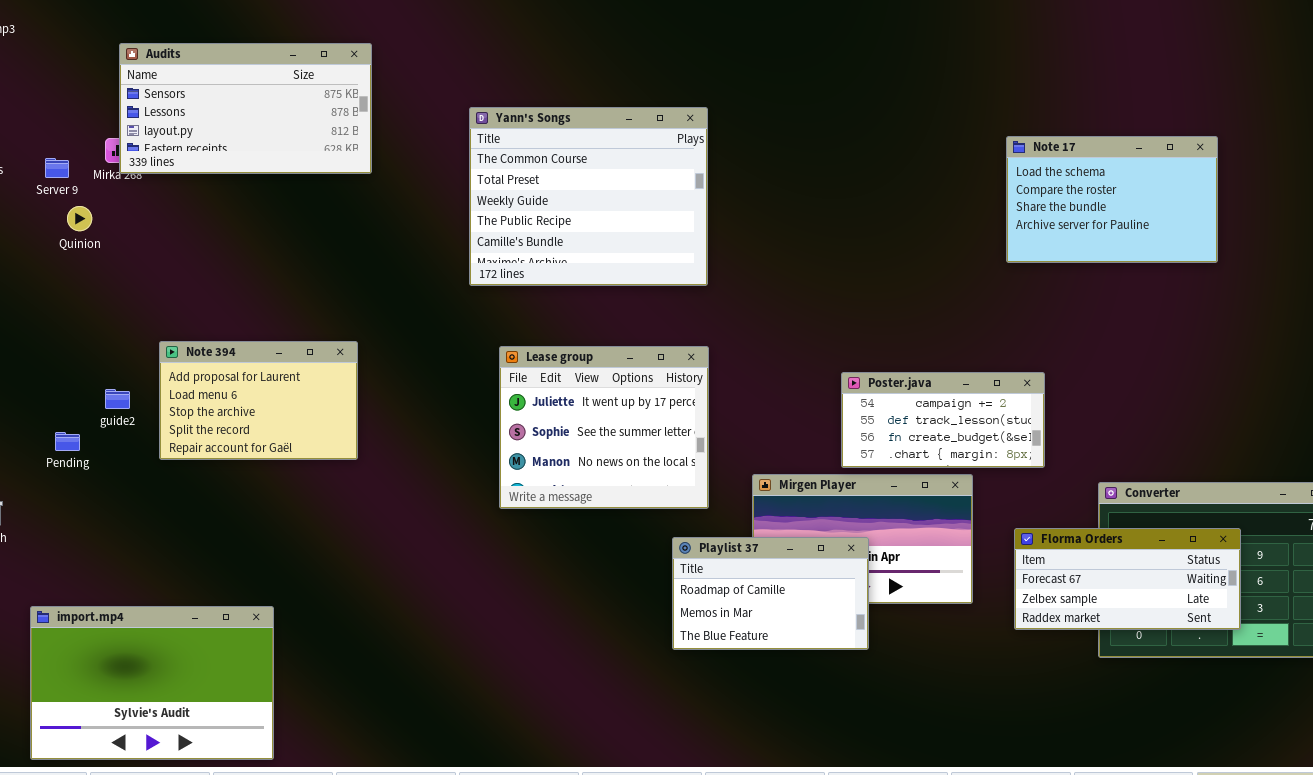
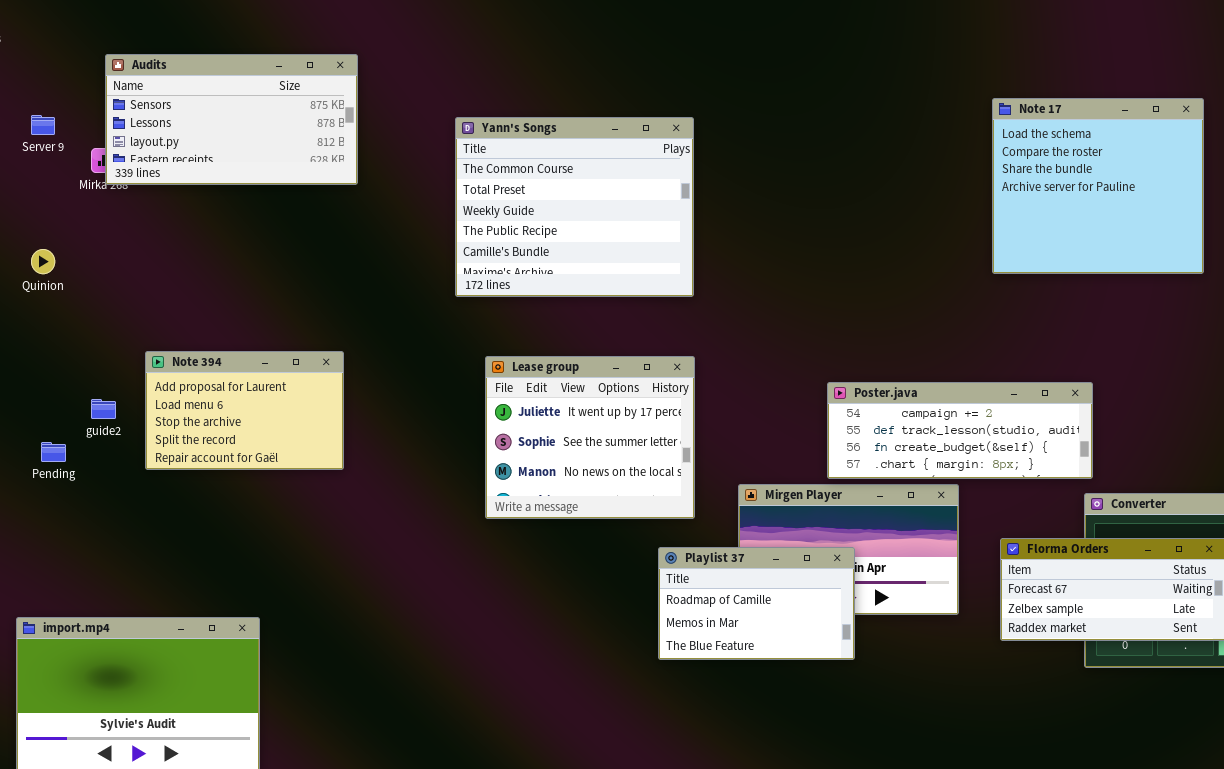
Note 17: [1006,136,1218,263] -> [992,98,1204,274], resized
Server 9: [45,158,69,178] -> [31,115,55,135], moved
Quinion: [67,206,92,231] -> [31,249,55,274], moved
Poster.java: [841,372,1045,468] -> [827,382,1093,479], resized

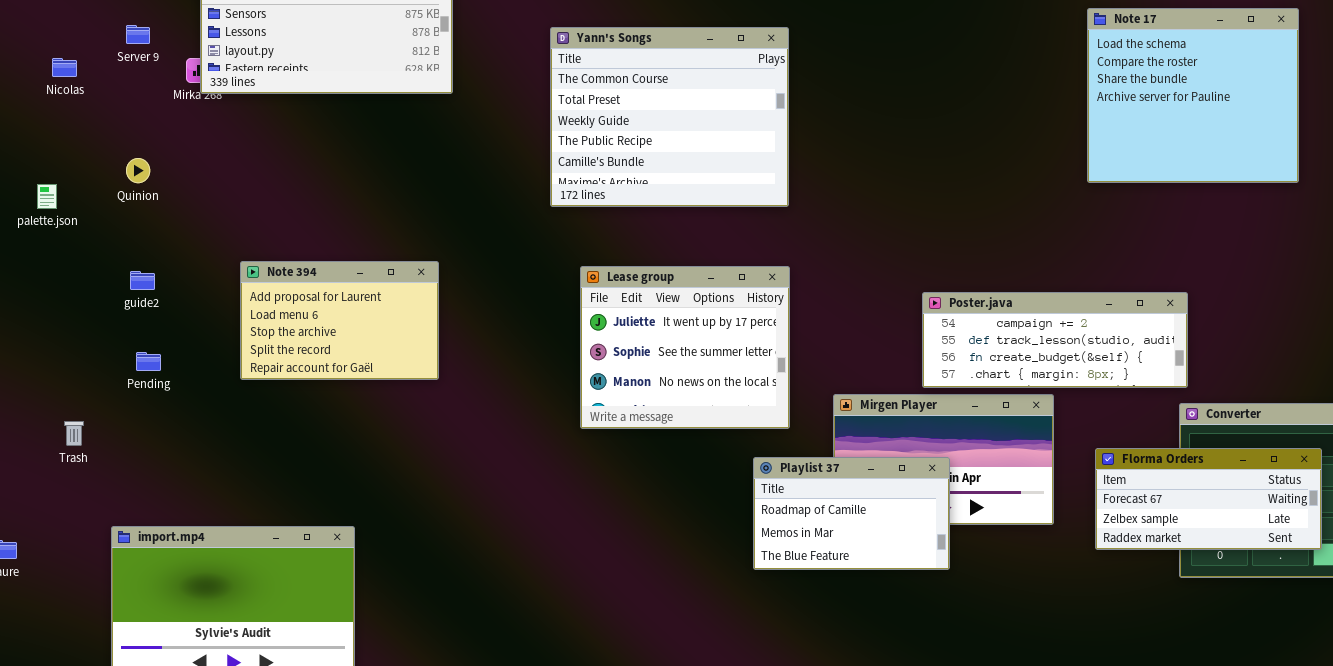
guide2: [91,399,116,419] -> [130,271,155,290], moved

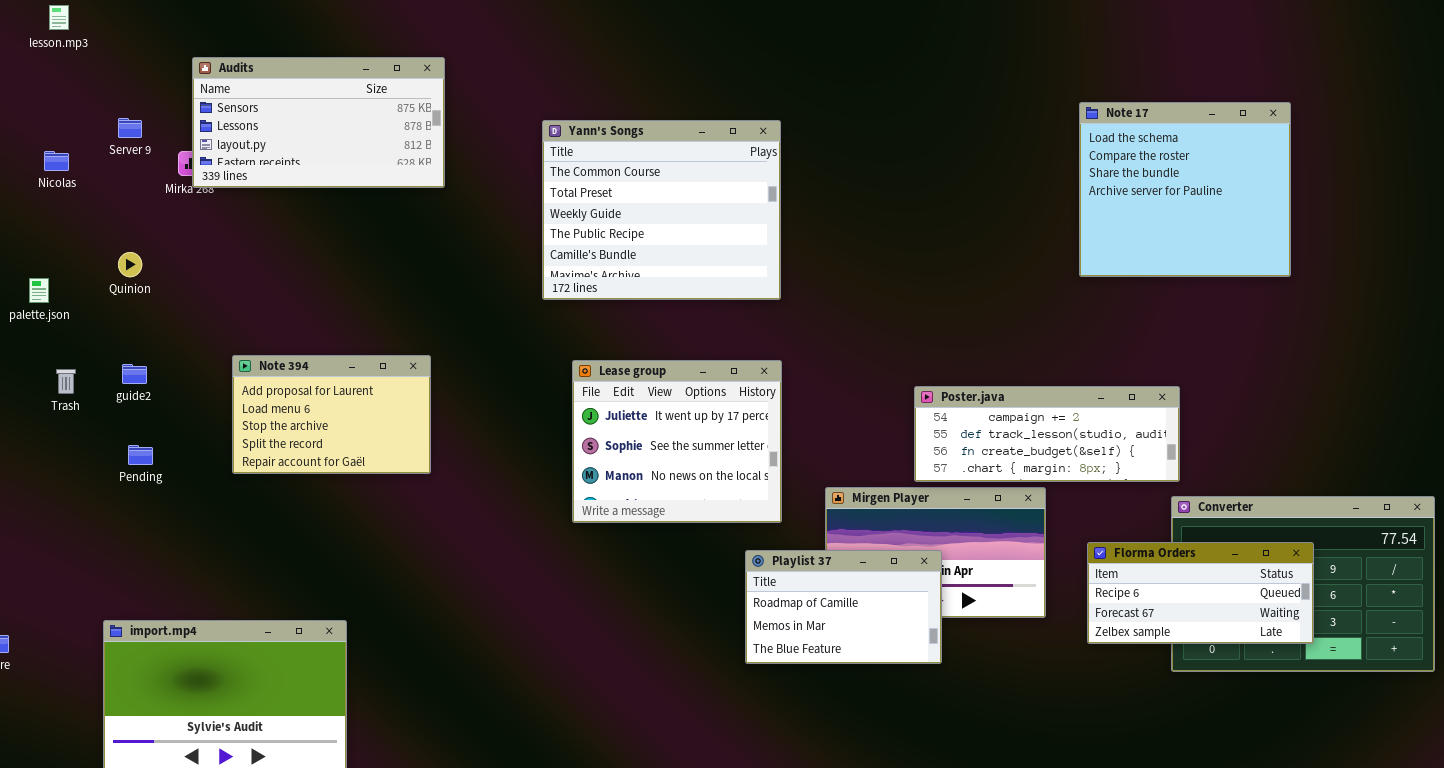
Trash: [64,421,84,446] -> [56,369,76,394], moved
Florma Orders: [1095,448,1322,550] -> [1087,542,1314,644], scrolled up 1 row

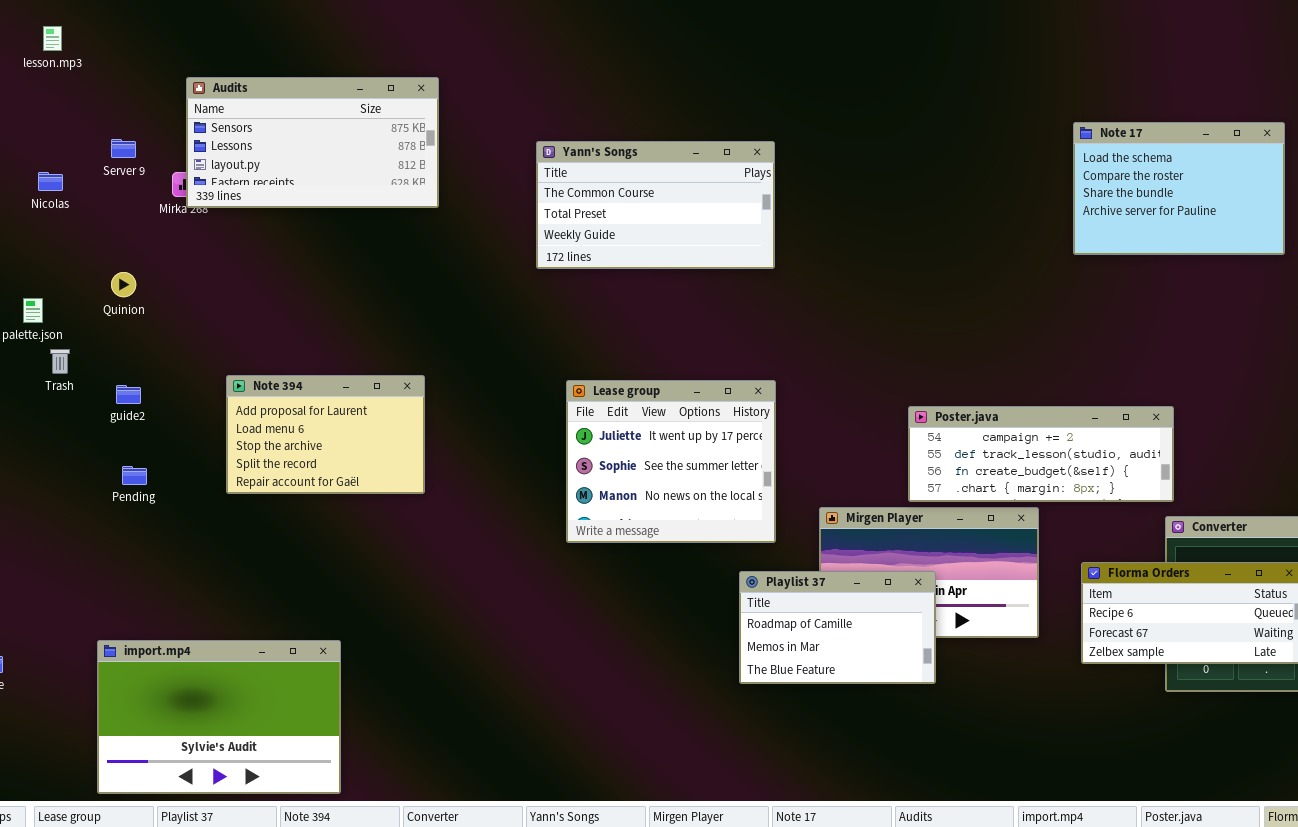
Note 17: [1079,102,1291,277] -> [1073,122,1285,255], resized
Yann's Songs: [542,120,781,300] -> [536,141,775,269], resized
Trash: [56,369,76,394] -> [50,349,70,374], moved

